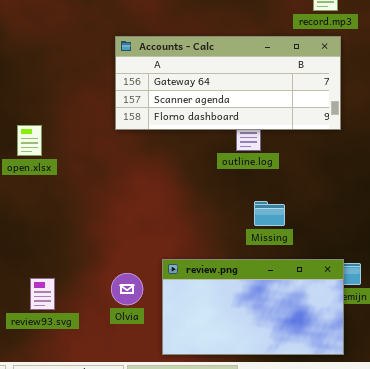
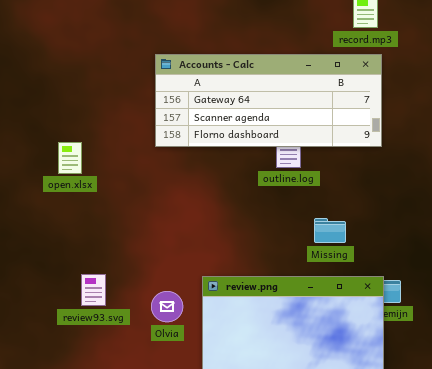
Missing: [254,201,285,226] -> [314,218,346,243], moved
review93.svg: [30,278,55,310] -> [81,274,106,306], moved

